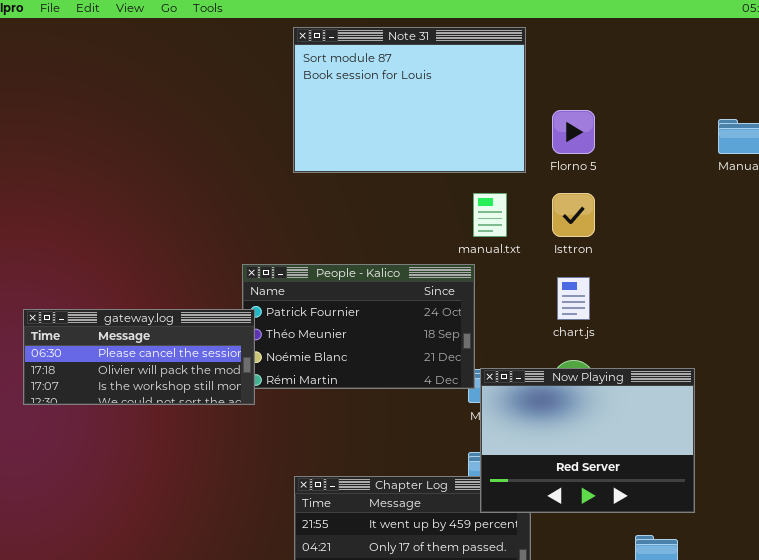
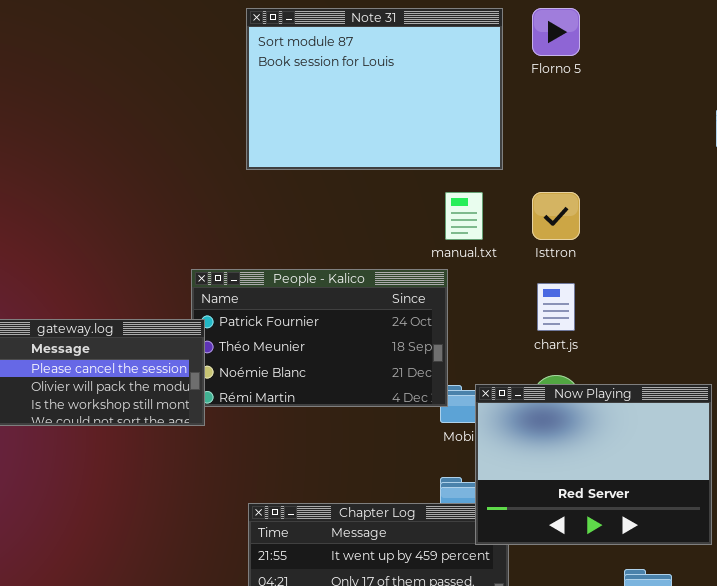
Florno 5: [552,110,595,154] -> [532,8,580,56], moved
Now Playing: [480,368,695,513] -> [475,384,712,545], moved

